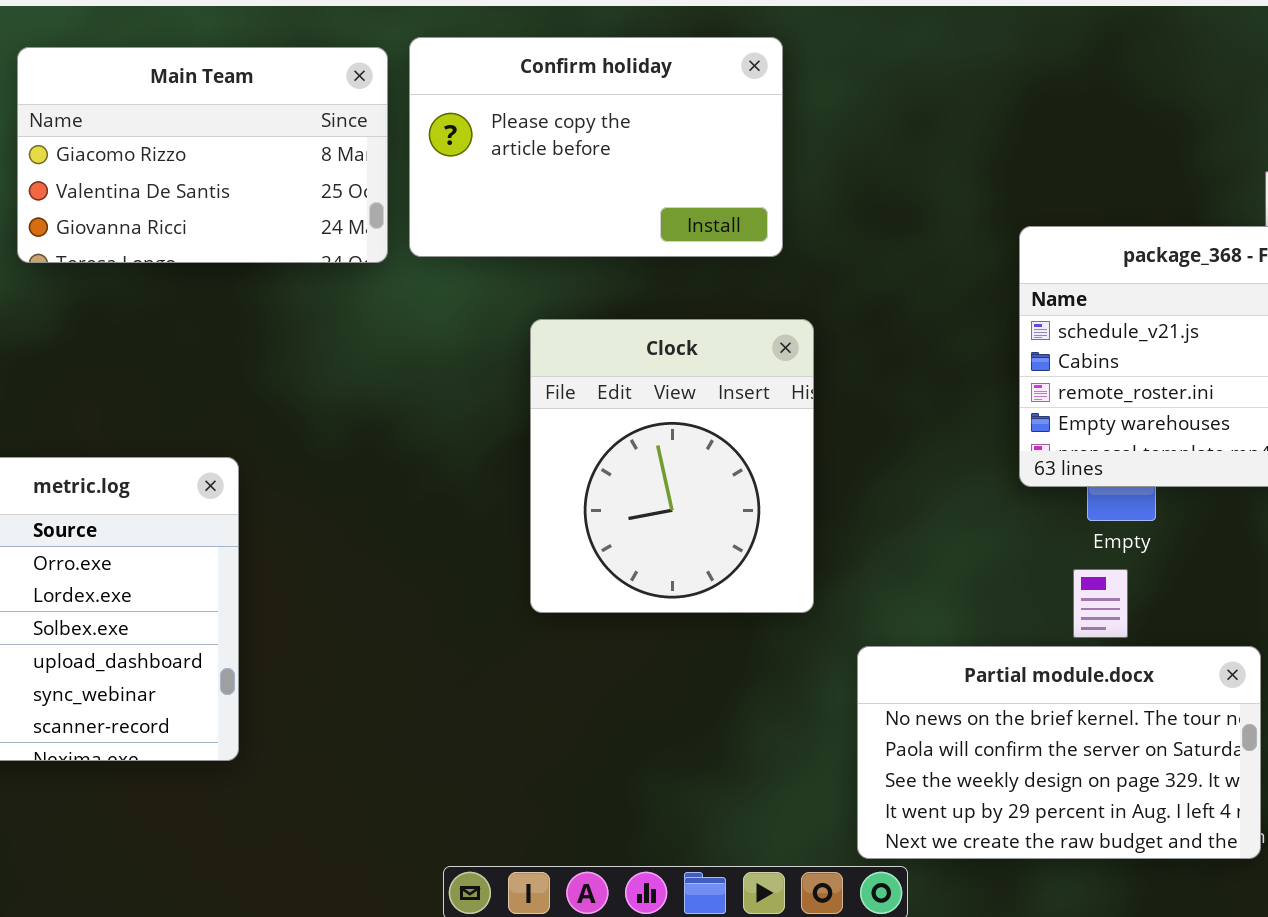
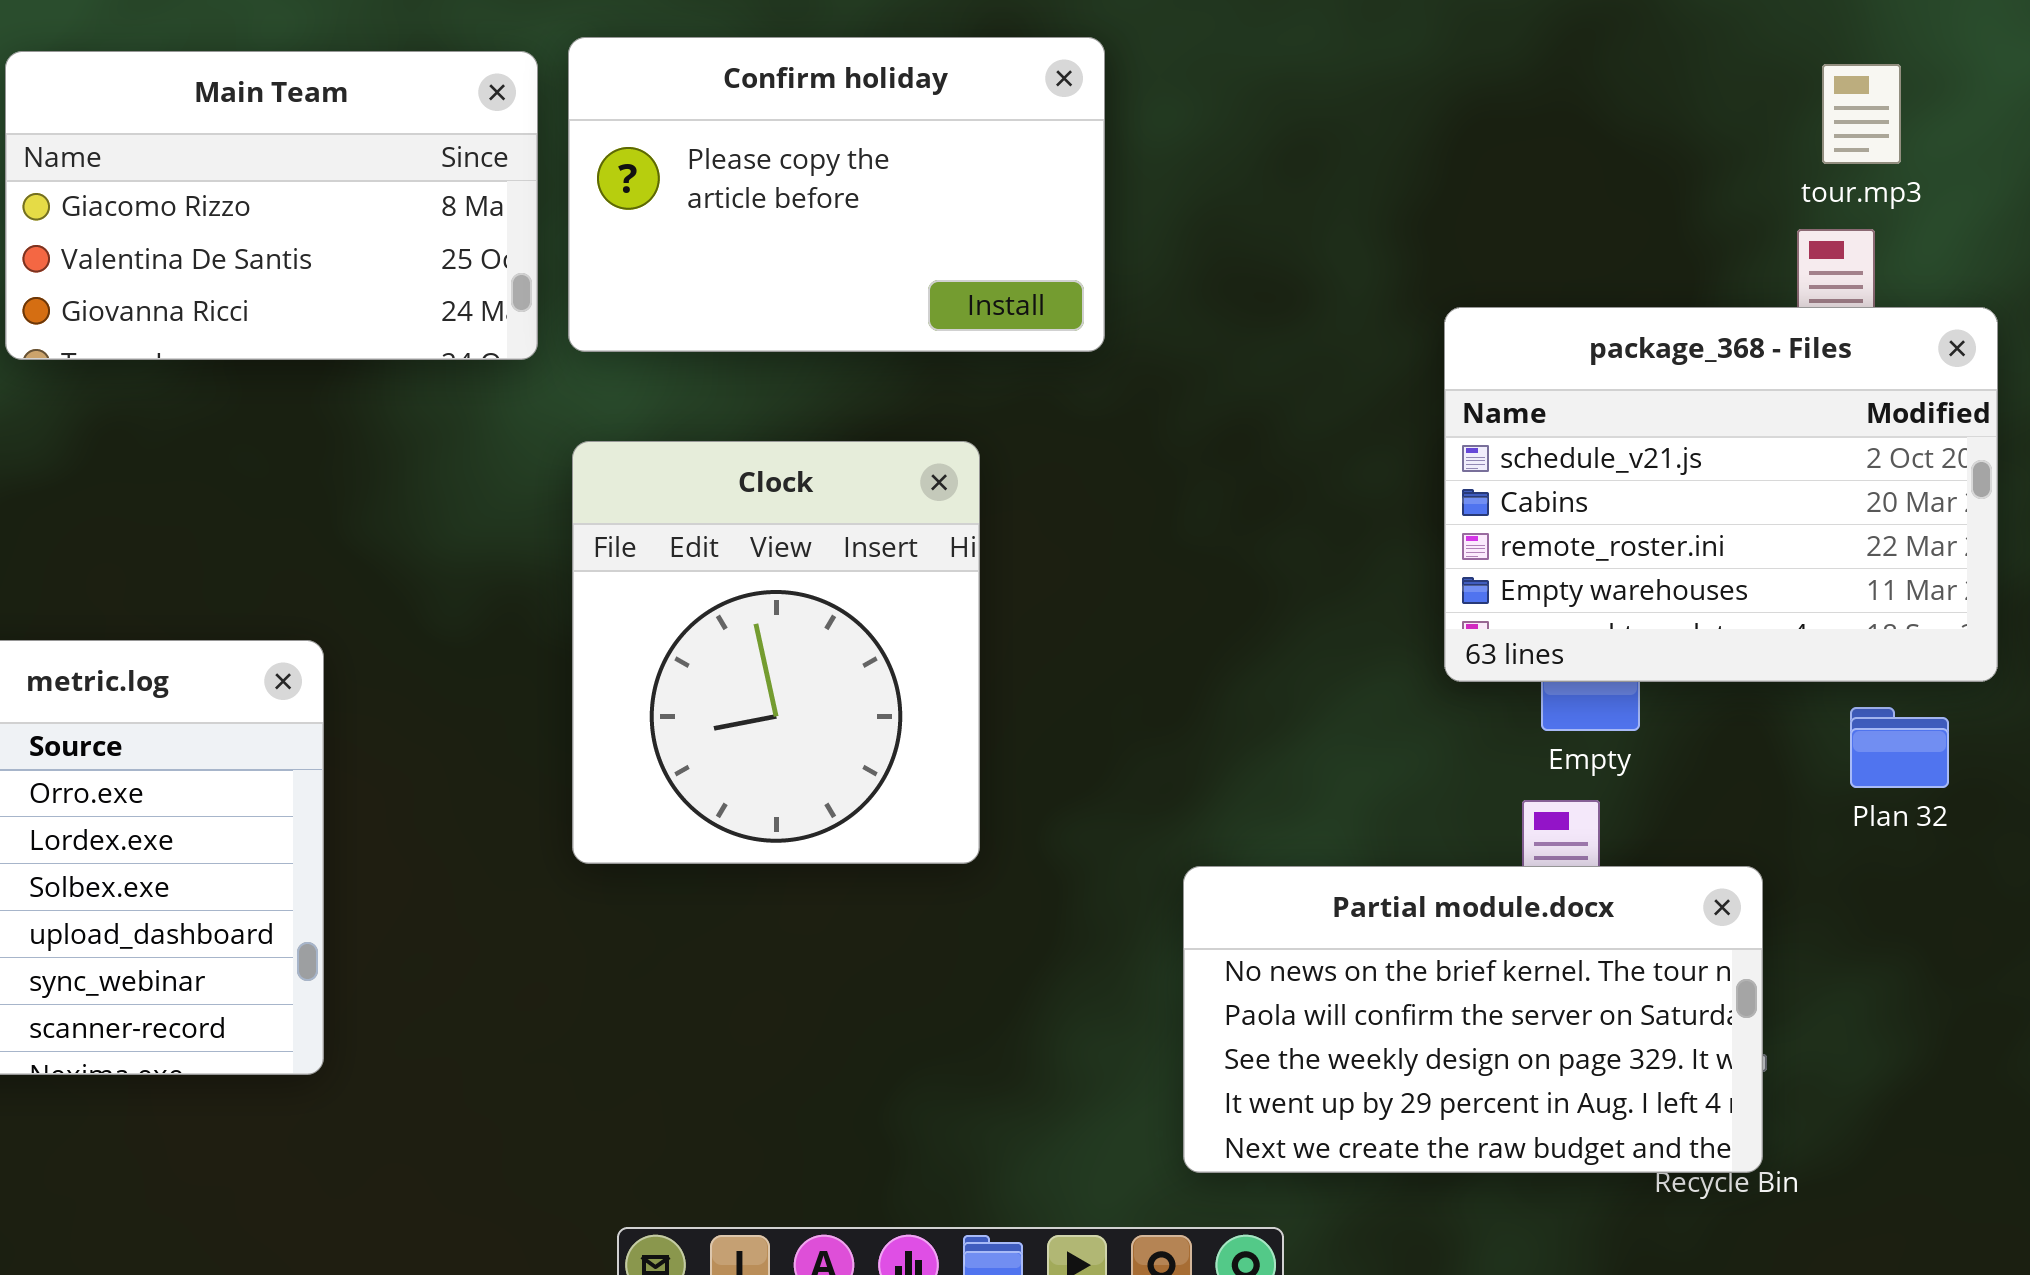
Clock: [530,319,814,613] -> [572,441,980,864], moved
Partial module.docx: [857,646,1261,859] -> [1183,866,1763,1173], moved

